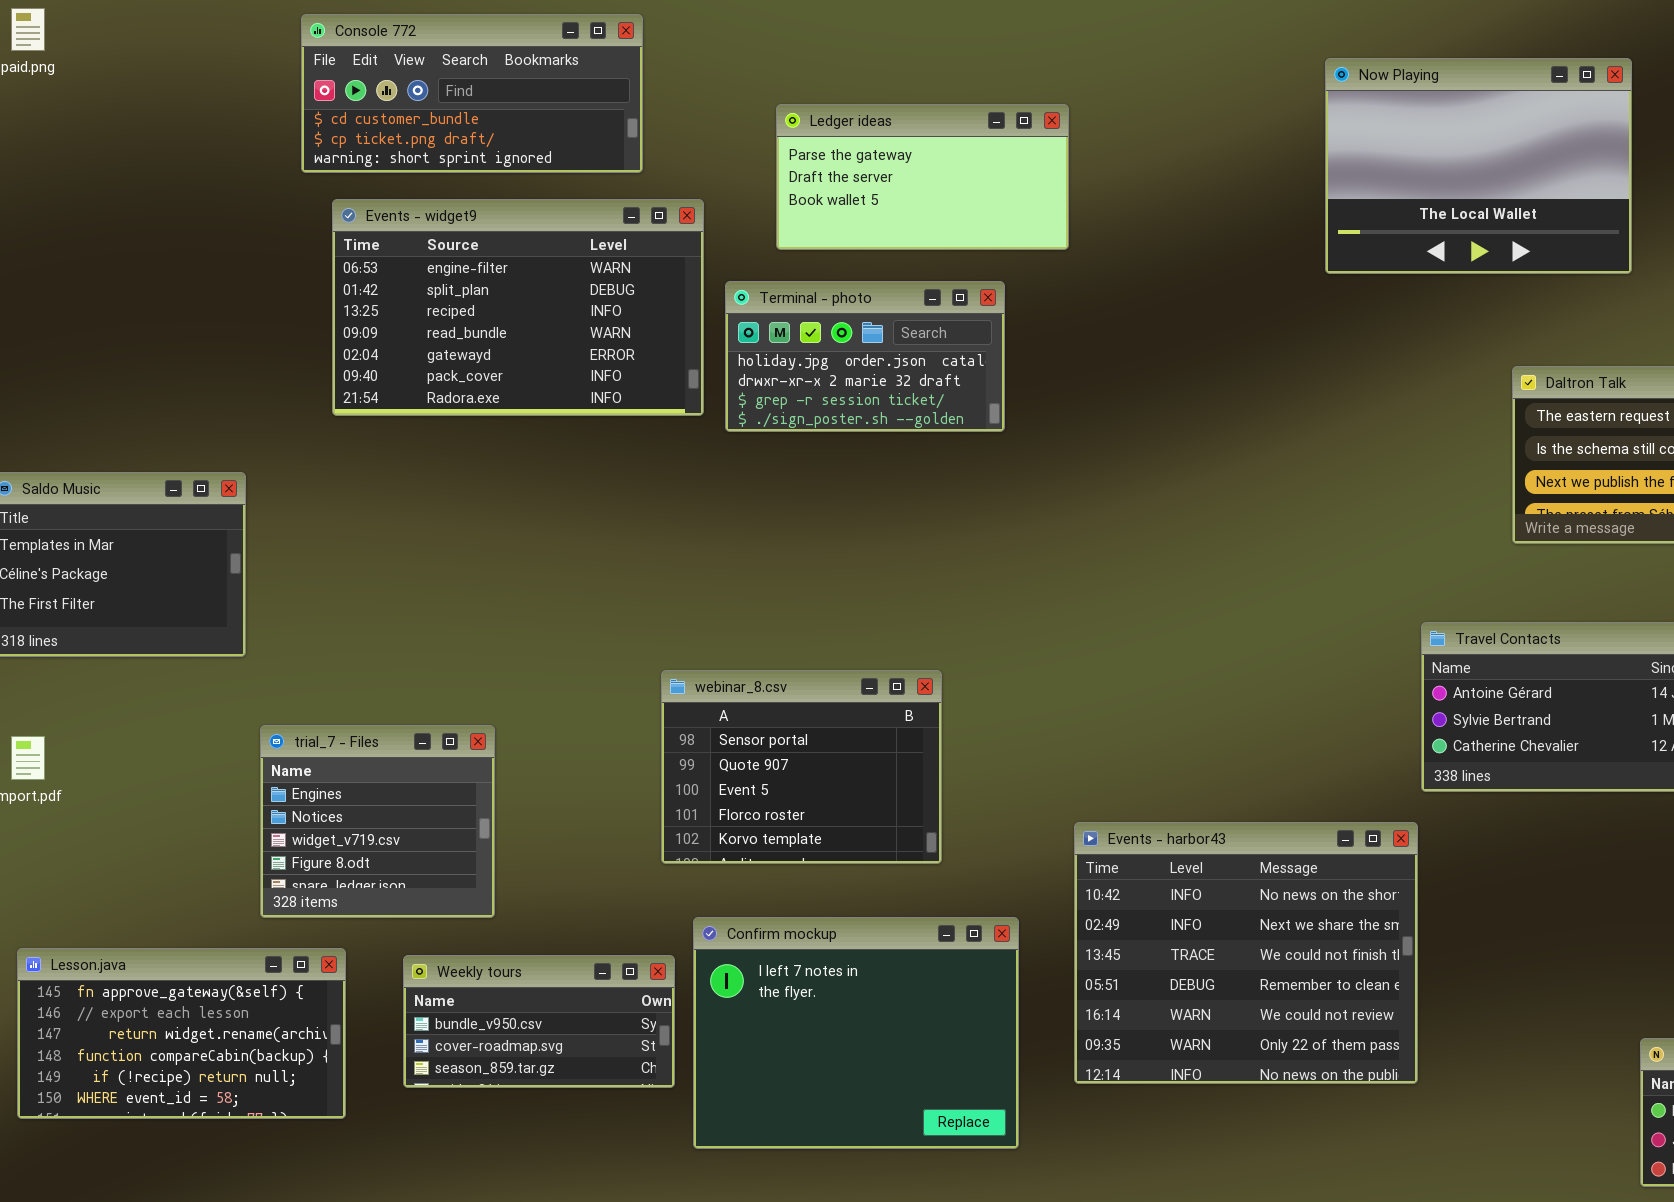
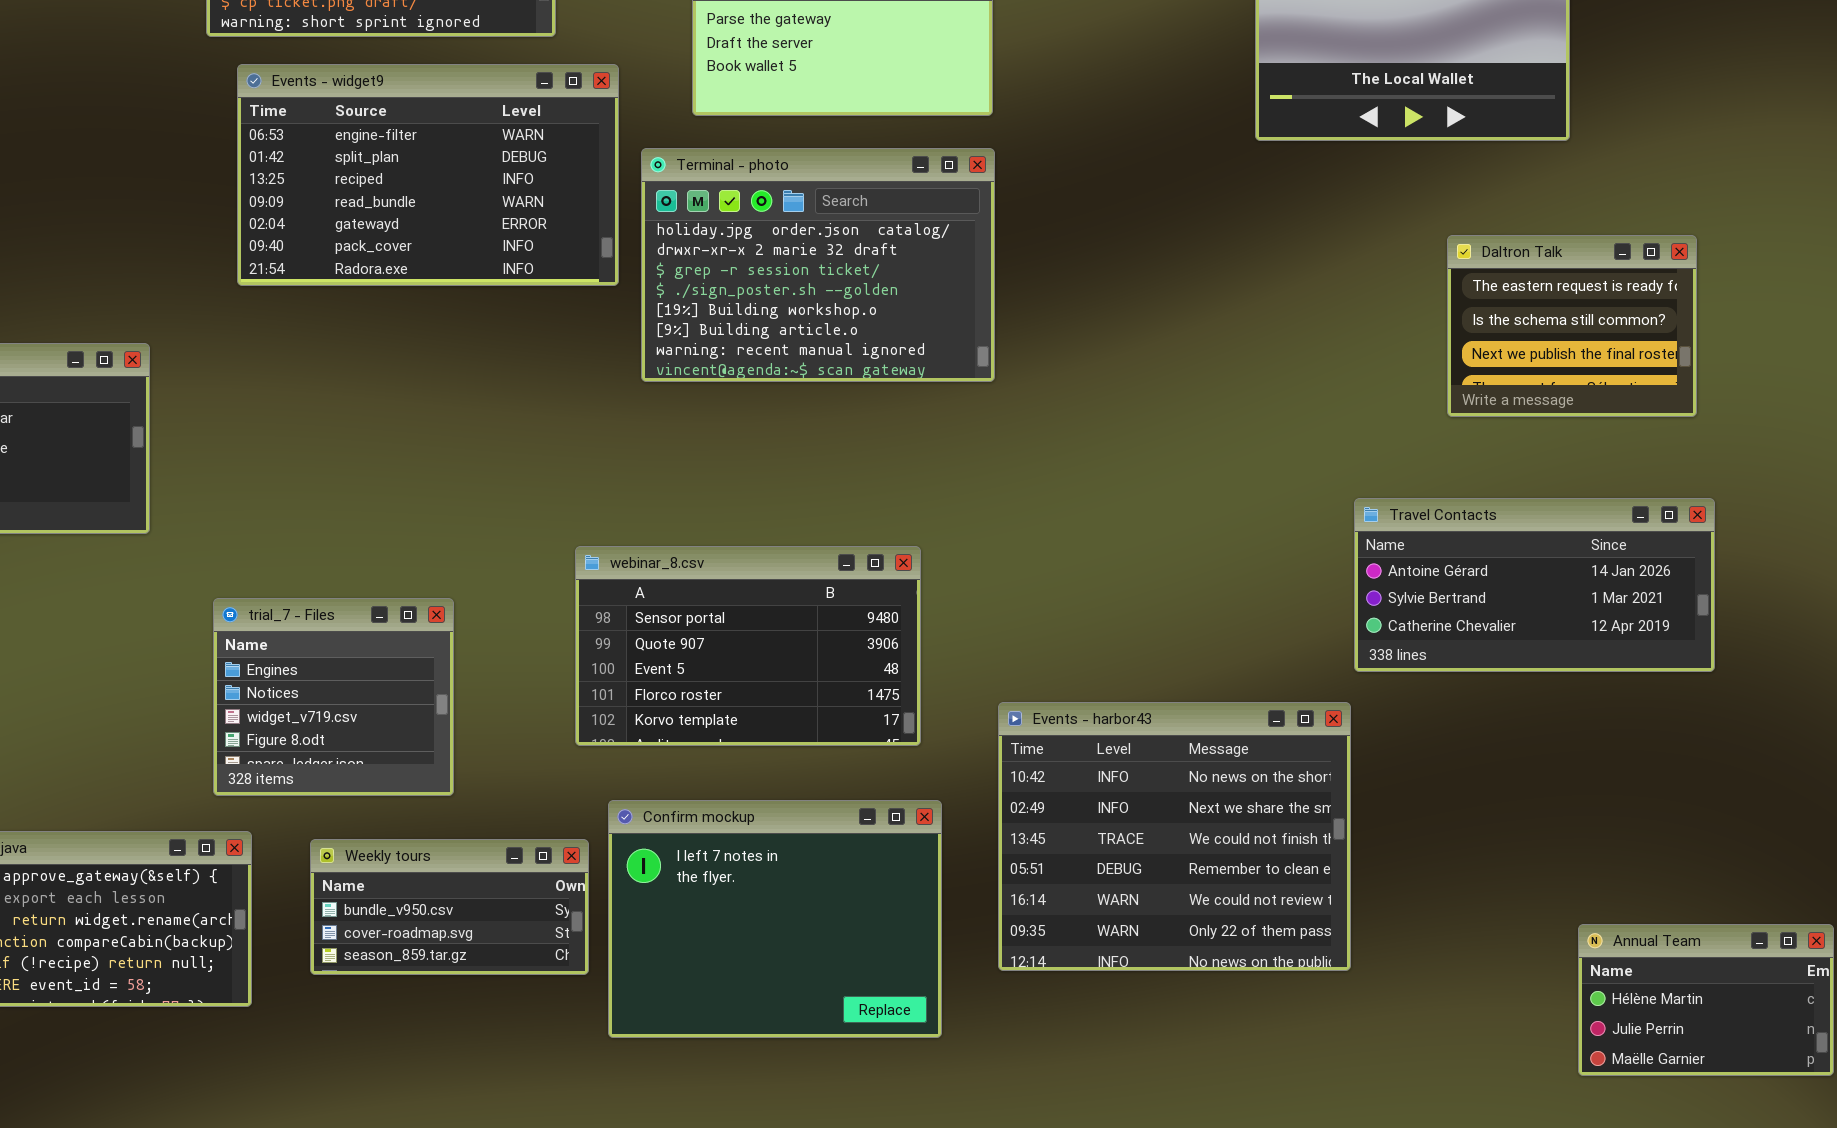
Terminal - photo: [725,281,1005,432] -> [641,148,995,382], resized
webinar_8.csv: [661,670,942,864] -> [575,546,921,746], resized
trial_7 - Files: [260,725,495,918] -> [213,598,454,796], moved

